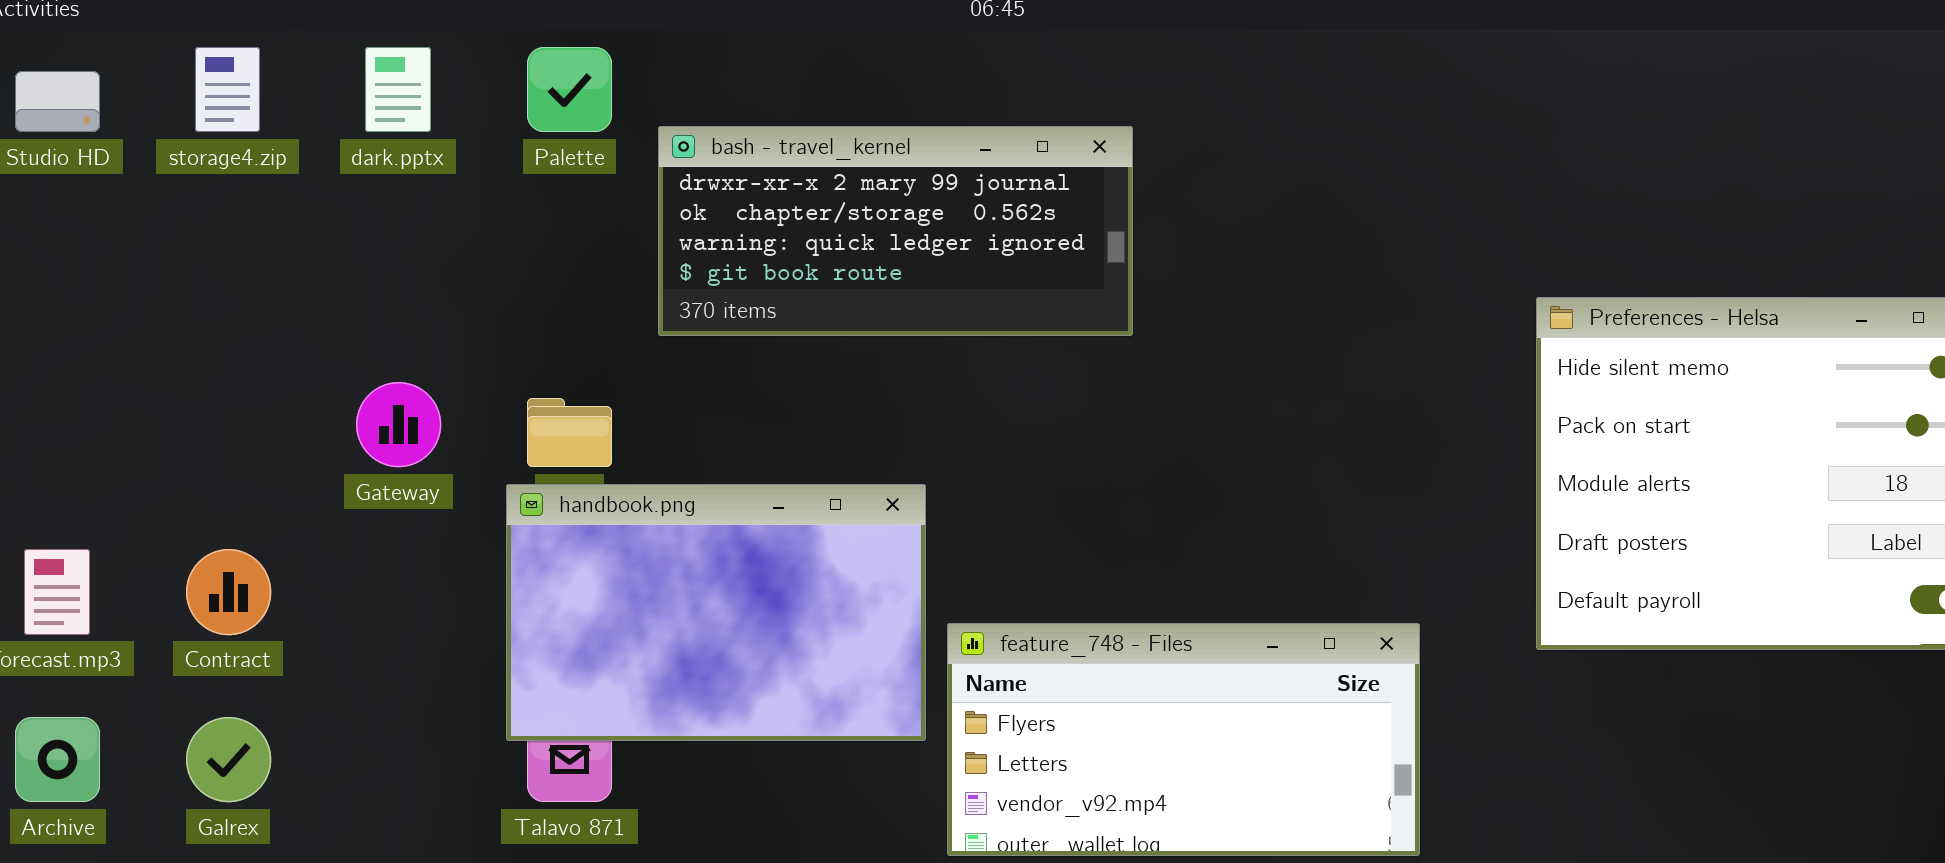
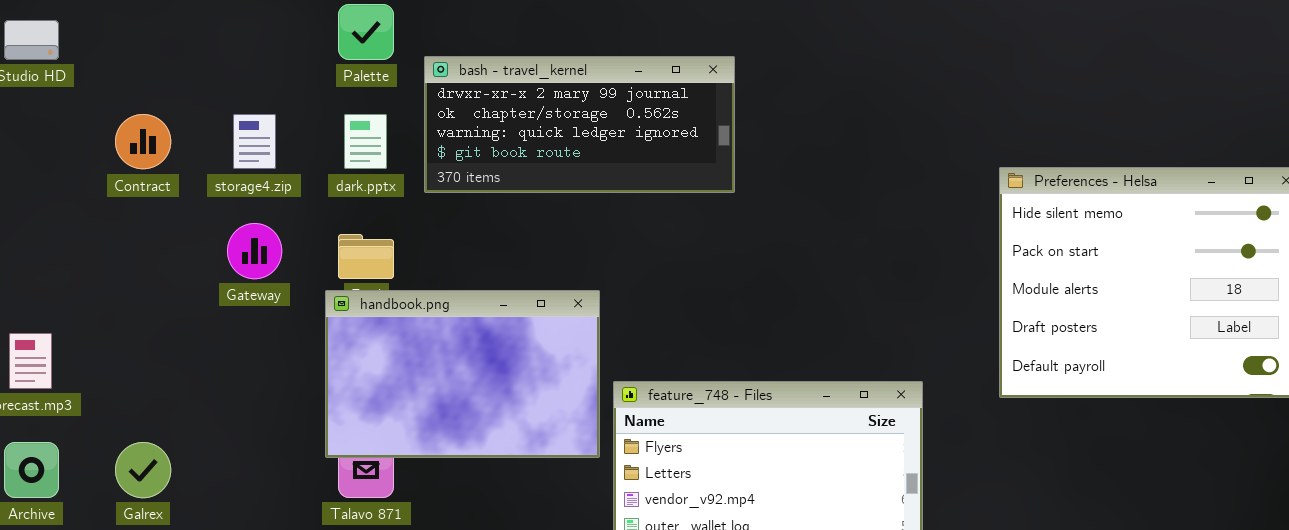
storage4.zip: [195,47,260,132] -> [233,114,276,169], moved
dark.pptx: [365,47,431,132] -> [344,114,387,169], moved
Contract: [186,549,271,635] -> [115,114,171,169], moved

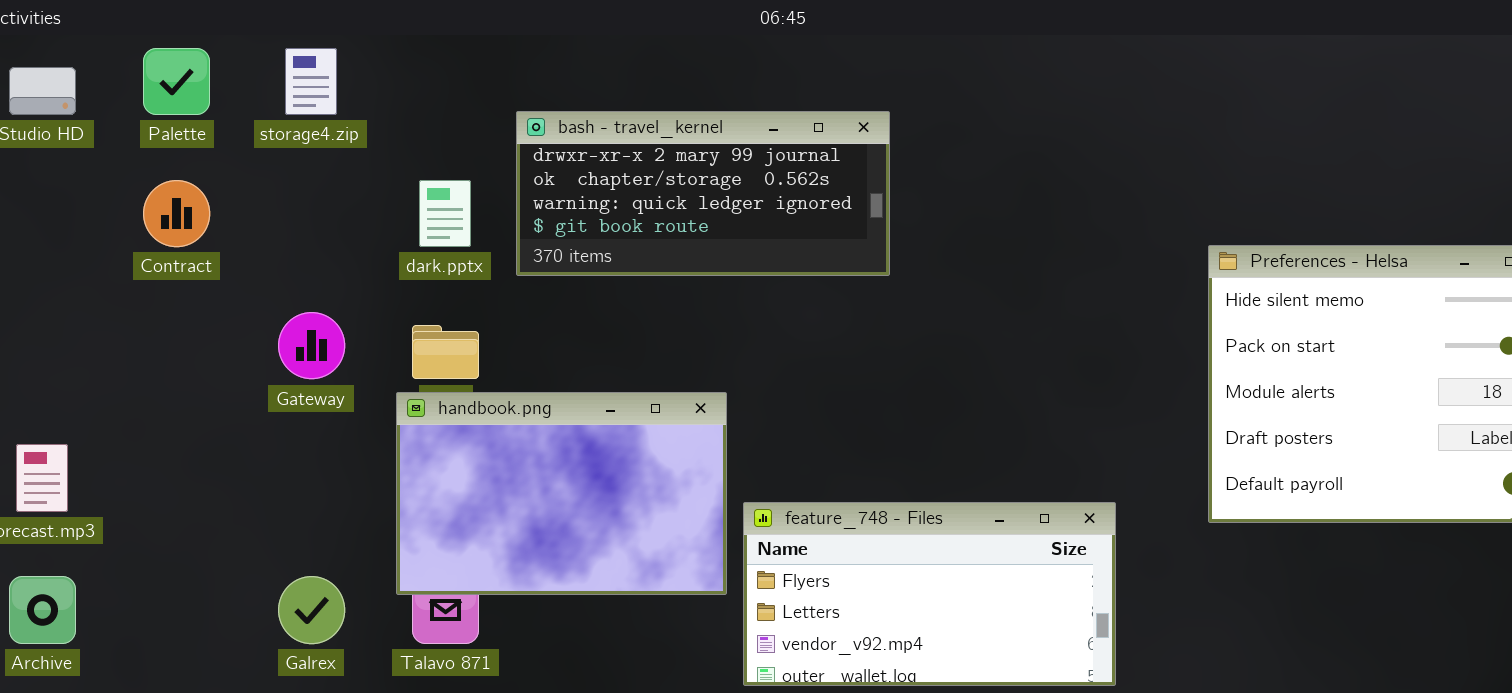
Palette: [338,4,394,60] -> [143,48,210,115], moved
storage4.zip: [233,114,276,169] -> [285,48,337,115], moved
Galrex: [115,442,171,498] -> [278,576,345,644], moved

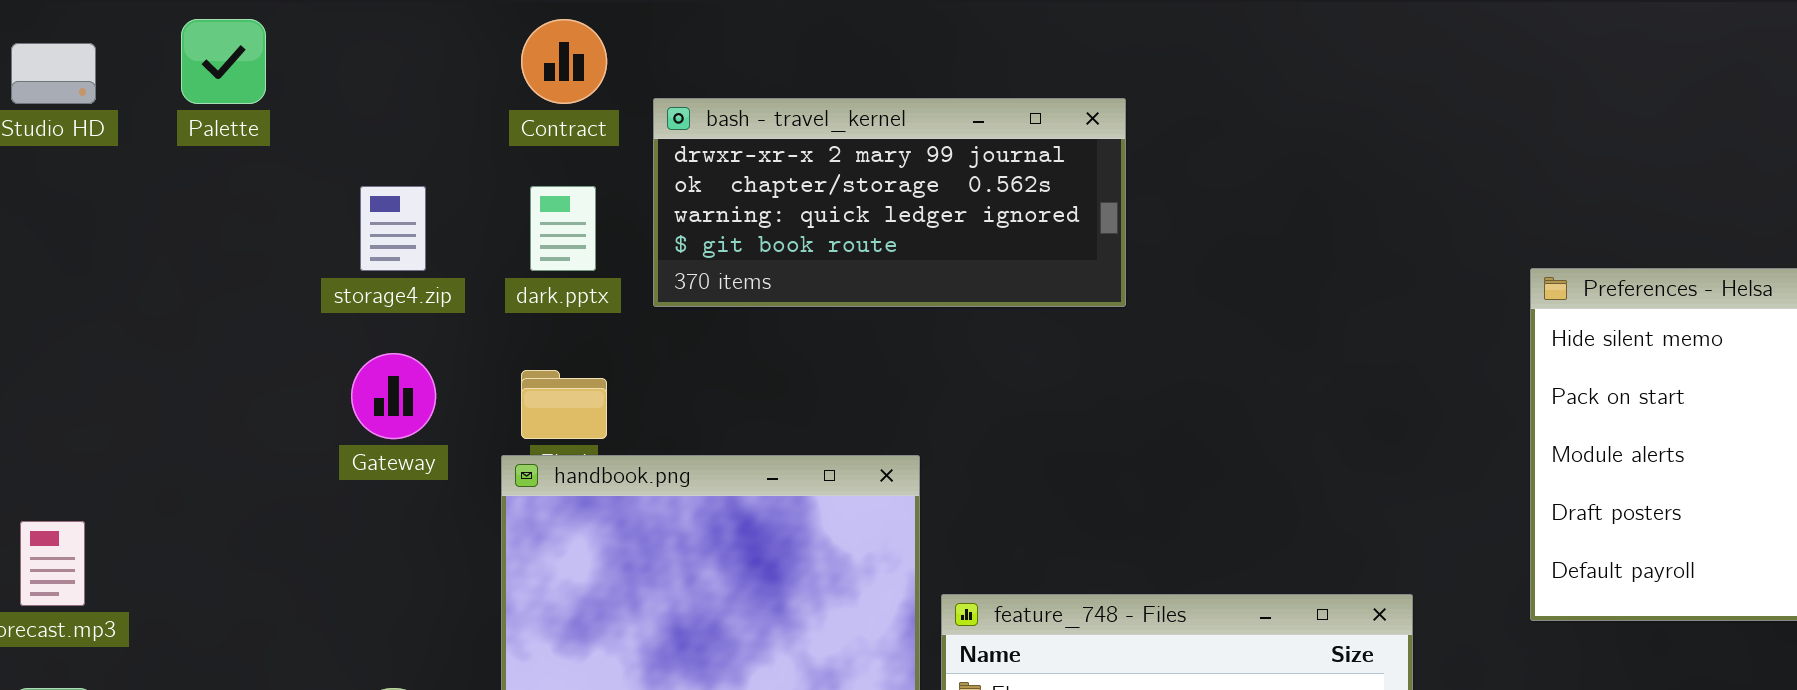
storage4.zip: [285,48,337,115] -> [360,186,426,271], moved
Contract: [143,180,210,247] -> [521,19,607,104], moved

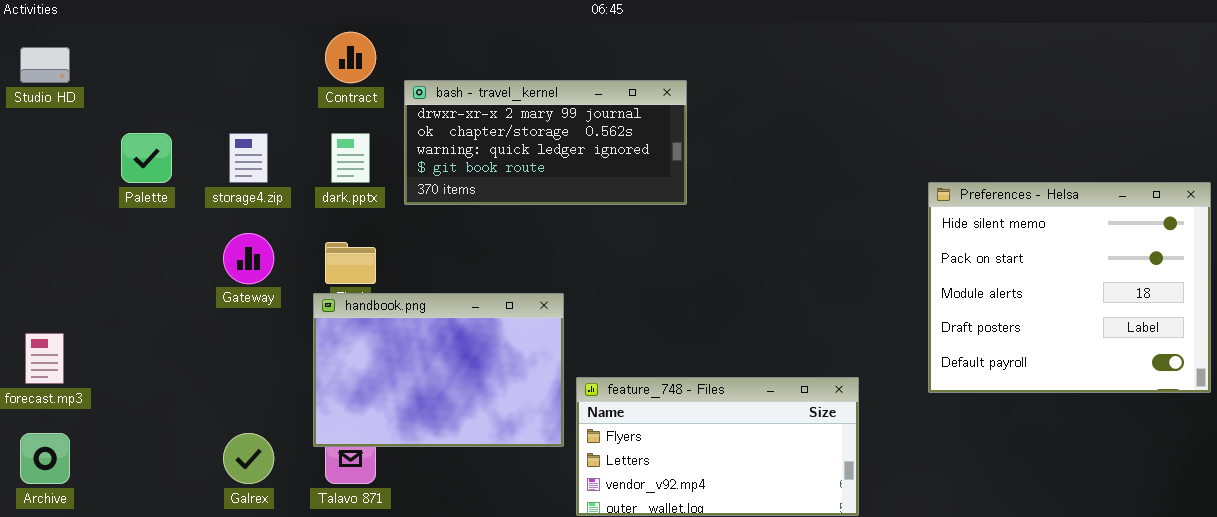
Palette: [181,19,266,104] -> [121,133,172,183], moved

